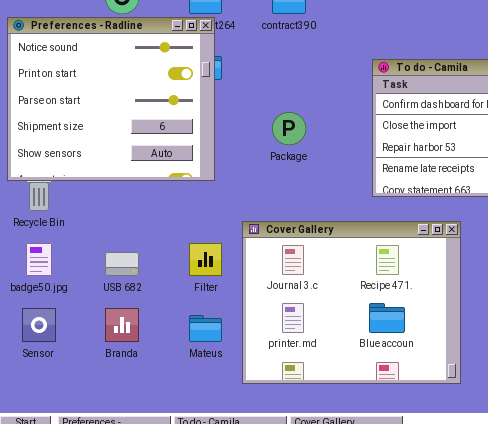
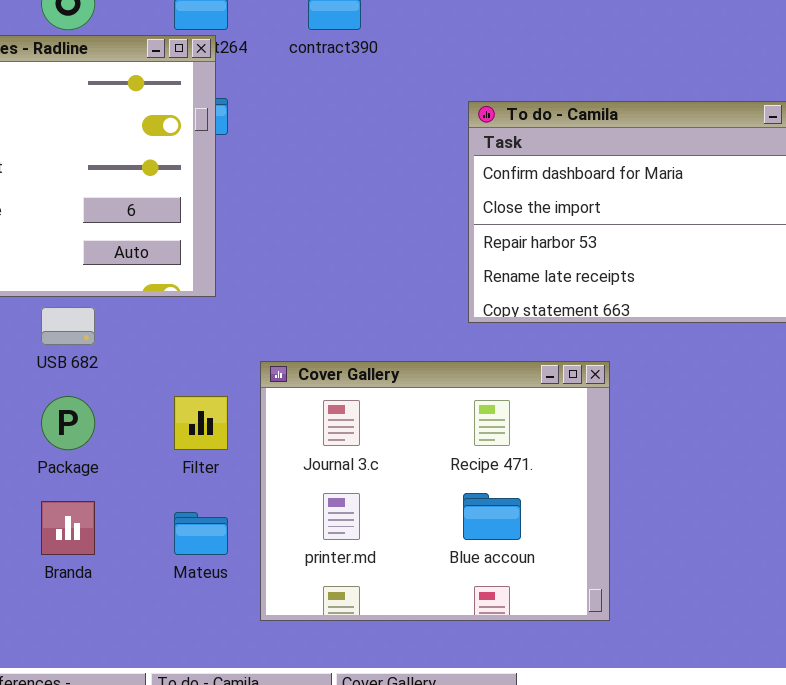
Package: [272,112,306,145] -> [41,396,95,450], moved
USB 682: [105,252,139,276] -> [41,307,95,345], moved

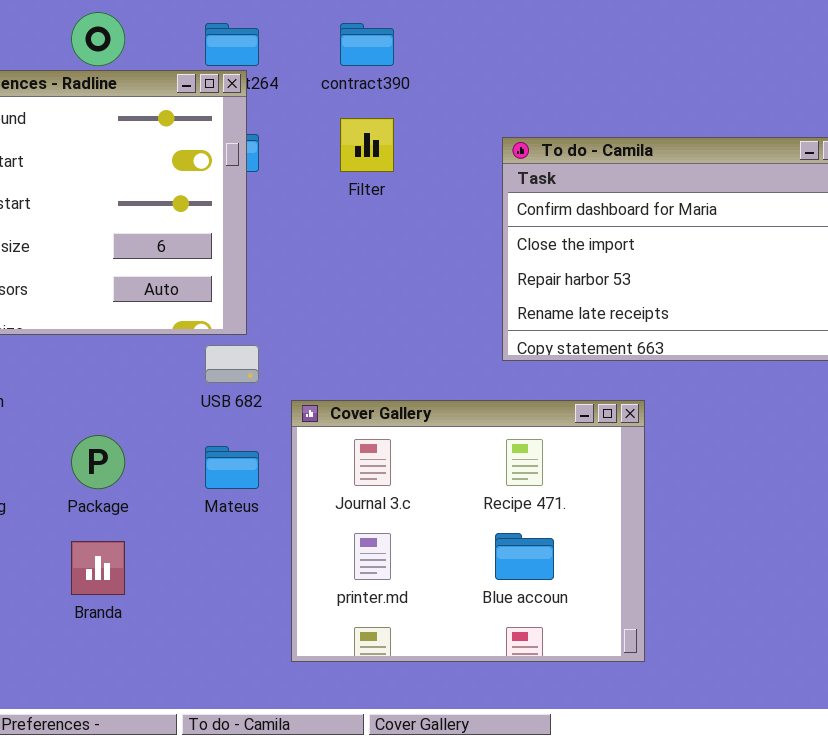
USB 682: [41,307,95,345] -> [205,345,259,383], moved
Filter: [174,396,228,450] -> [340,118,394,172], moved
Mateus: [174,512,228,555] -> [205,446,259,489], moved

